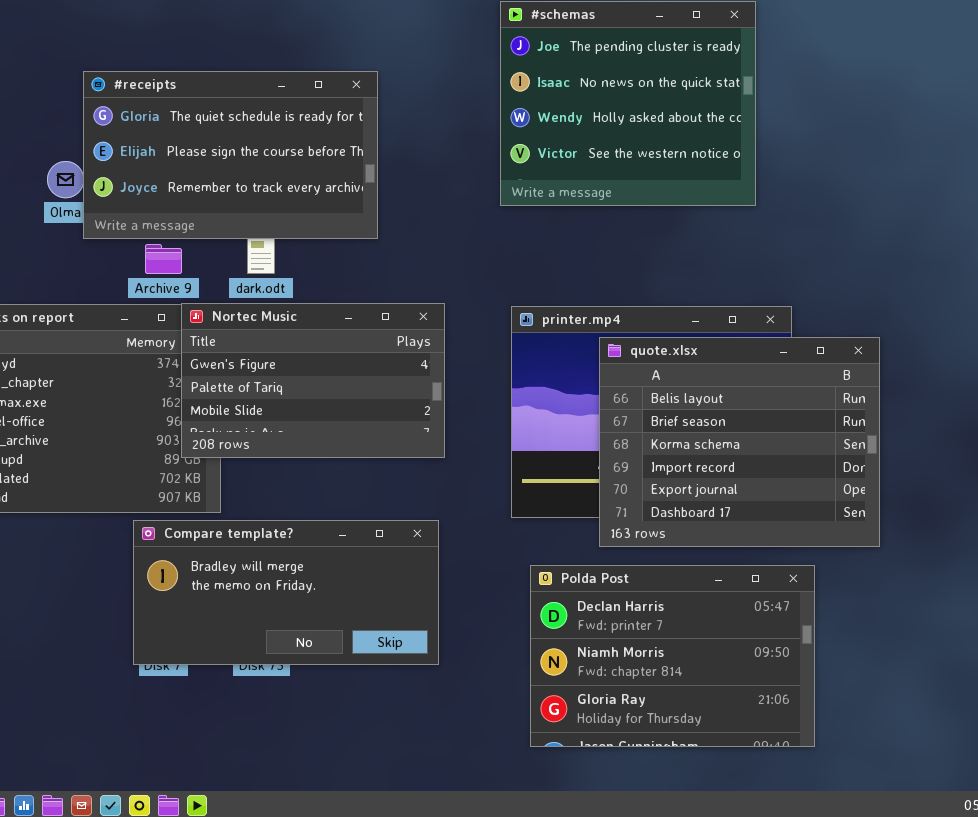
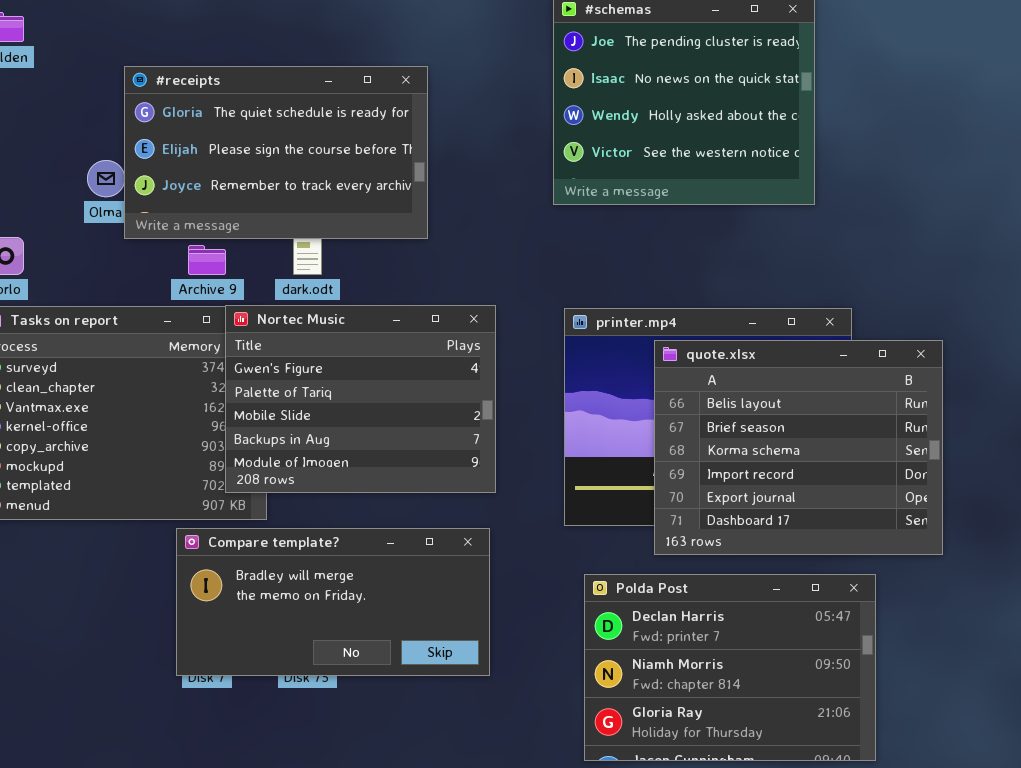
Nortec Music: [181,303,445,458] -> [225,305,496,493], resized

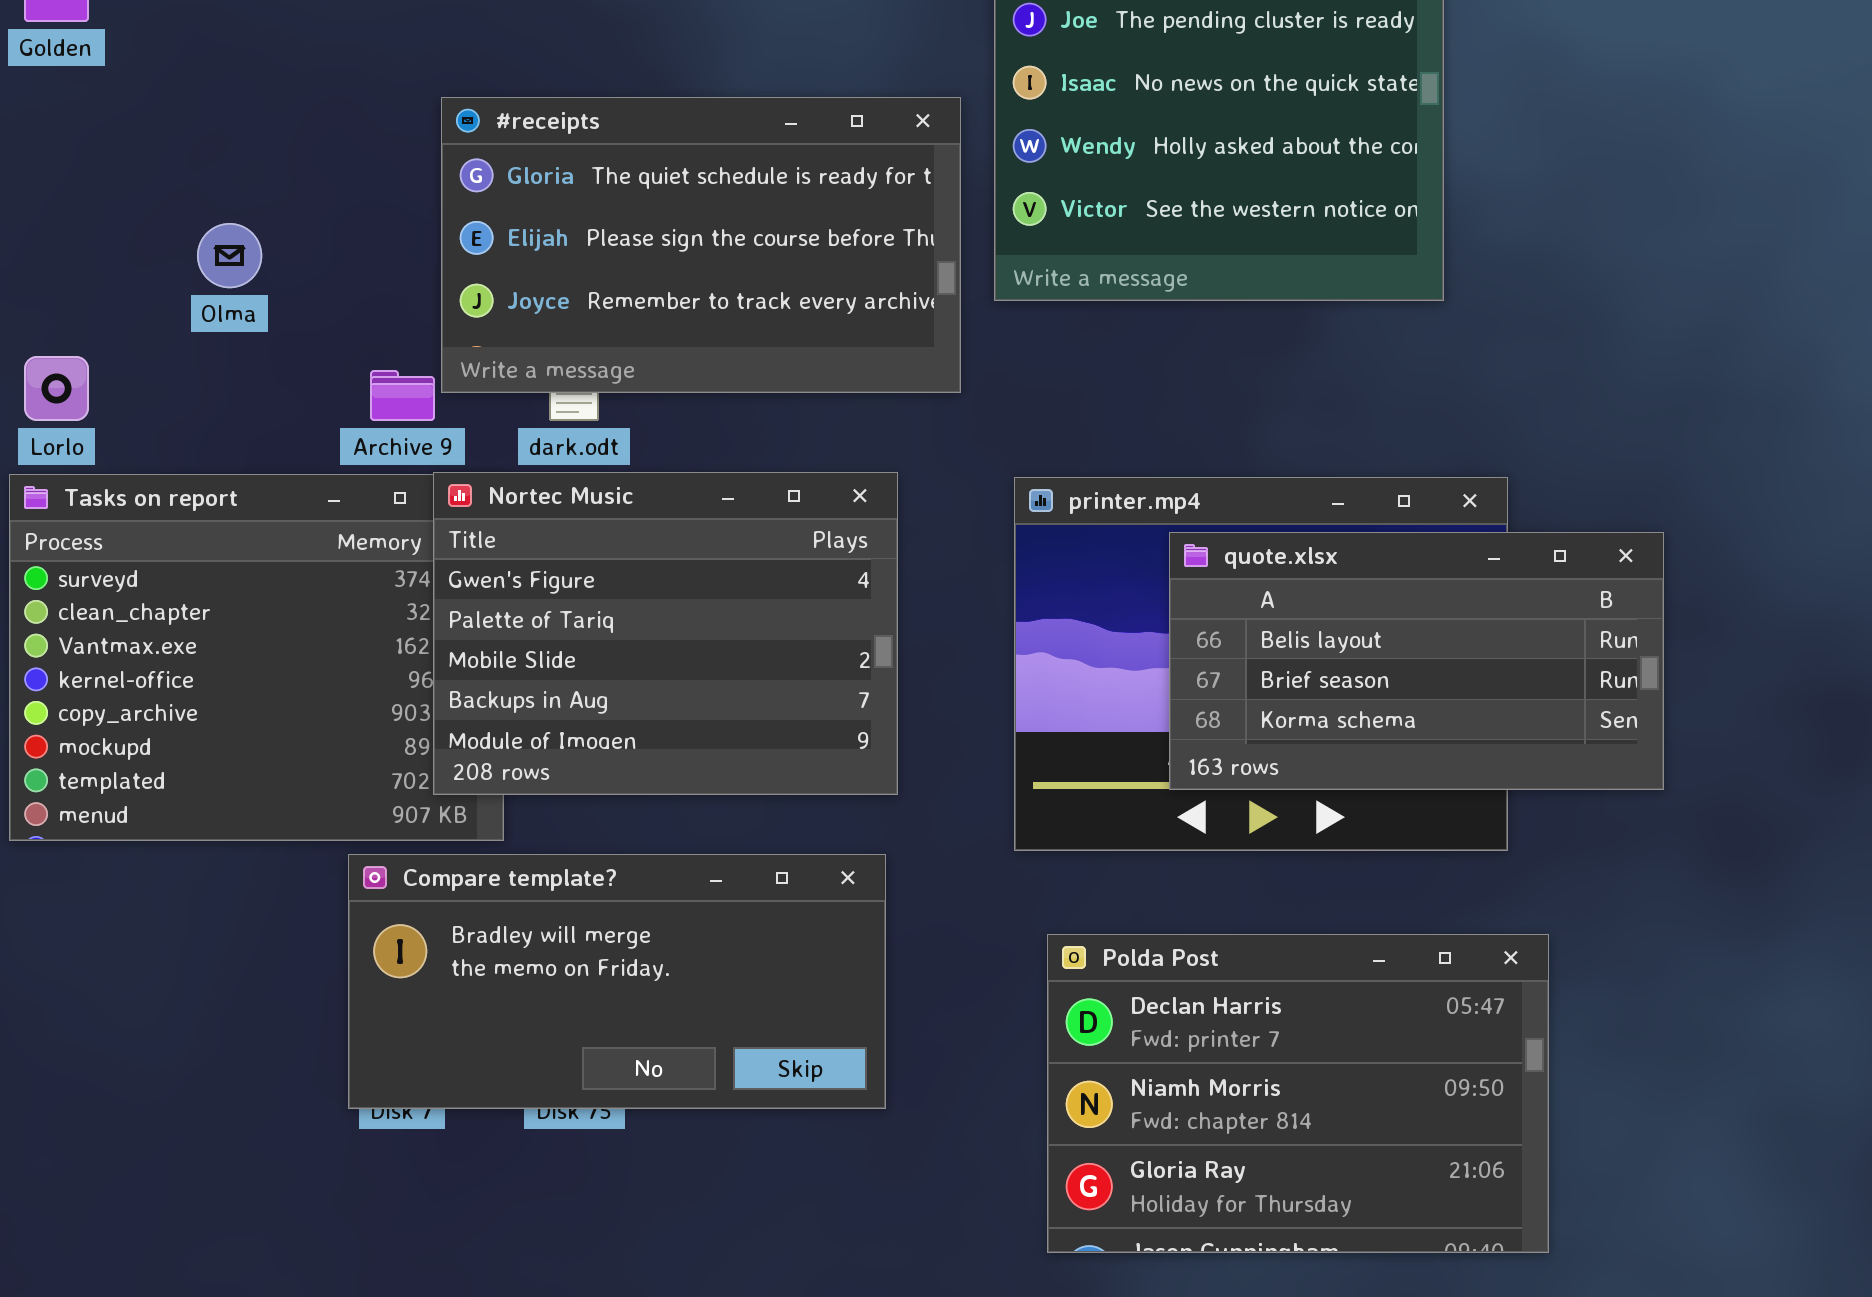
#receipts: [124,66,428,239] -> [441,97,961,393], moved
quote.xlsx: [654,340,943,555] -> [1169,532,1664,790], resized

